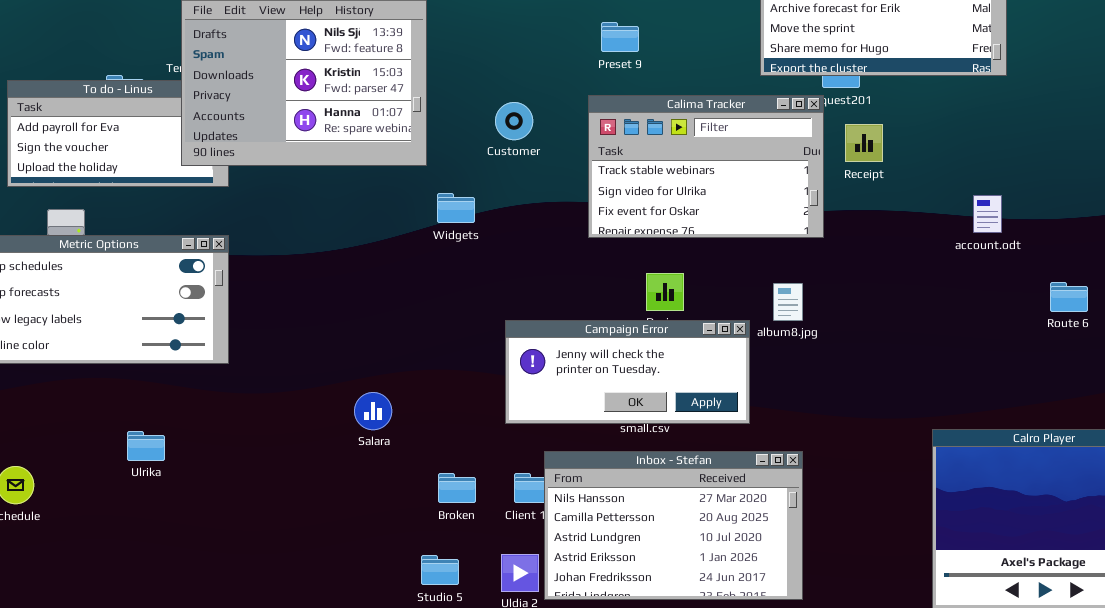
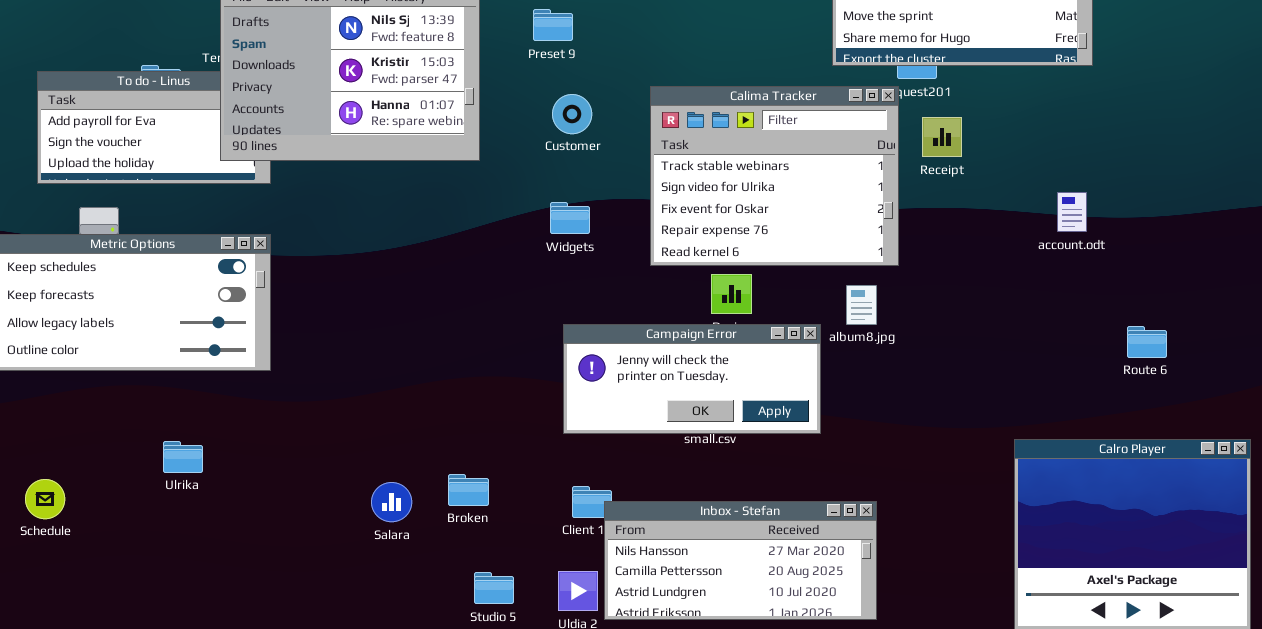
Preset 9: [601,22,639,52] -> [533,9,573,41], moved
Calima Tracker: [588,95,824,238] -> [650,86,899,266], resized
Widgets: [437,193,475,223] -> [550,202,590,234], moved
Route 6: [1050,282,1088,312] -> [1127,326,1167,358], moved
Salara: [354,392,392,430] -> [371,482,412,522], moved
Inbox - Stefan: [544,451,803,600] -> [604,501,877,620], resized
Broken: [438,473,476,503] -> [448,474,489,506], moved

